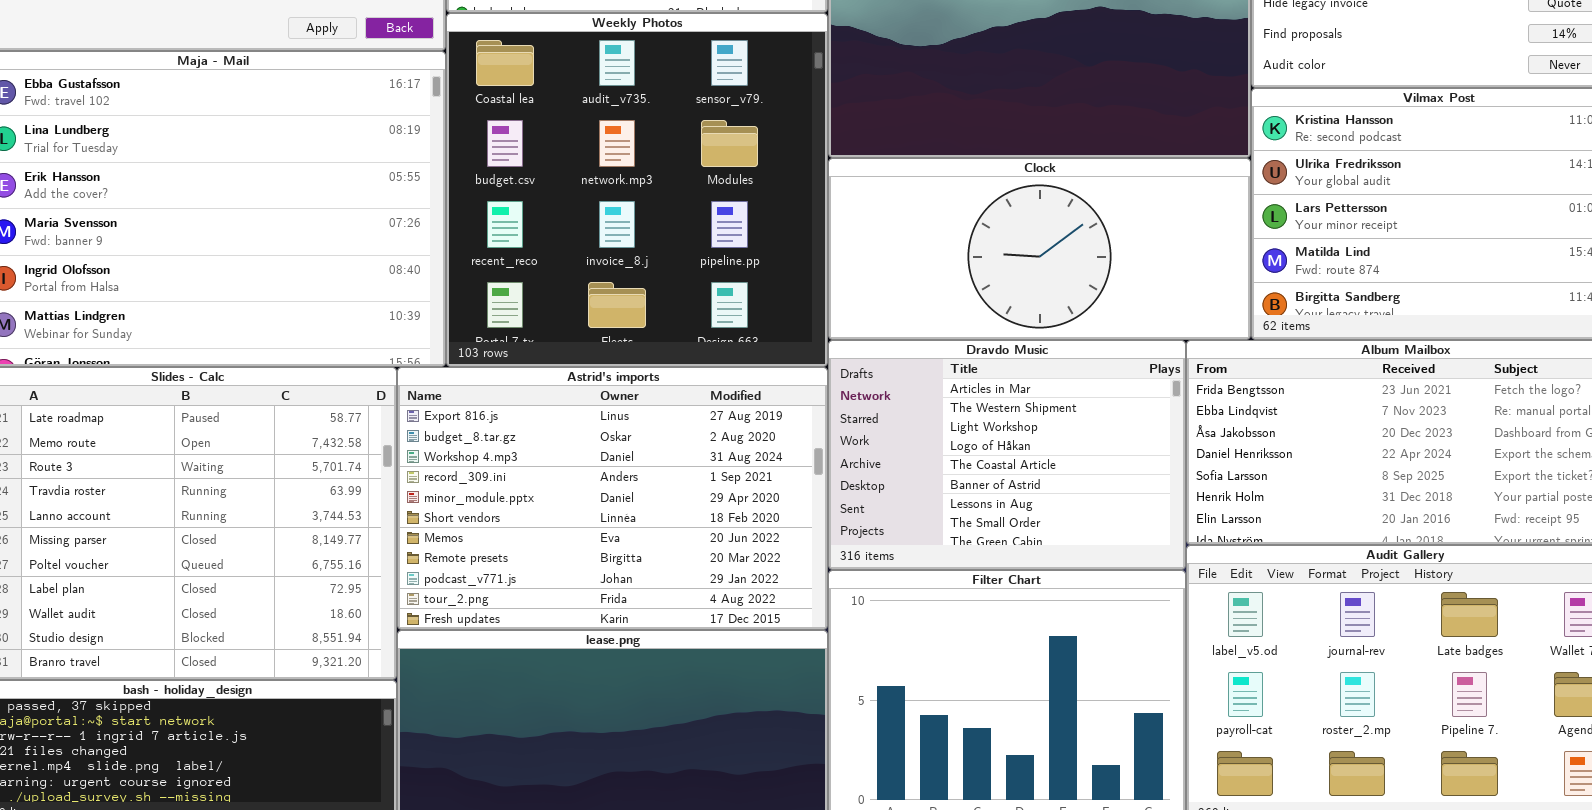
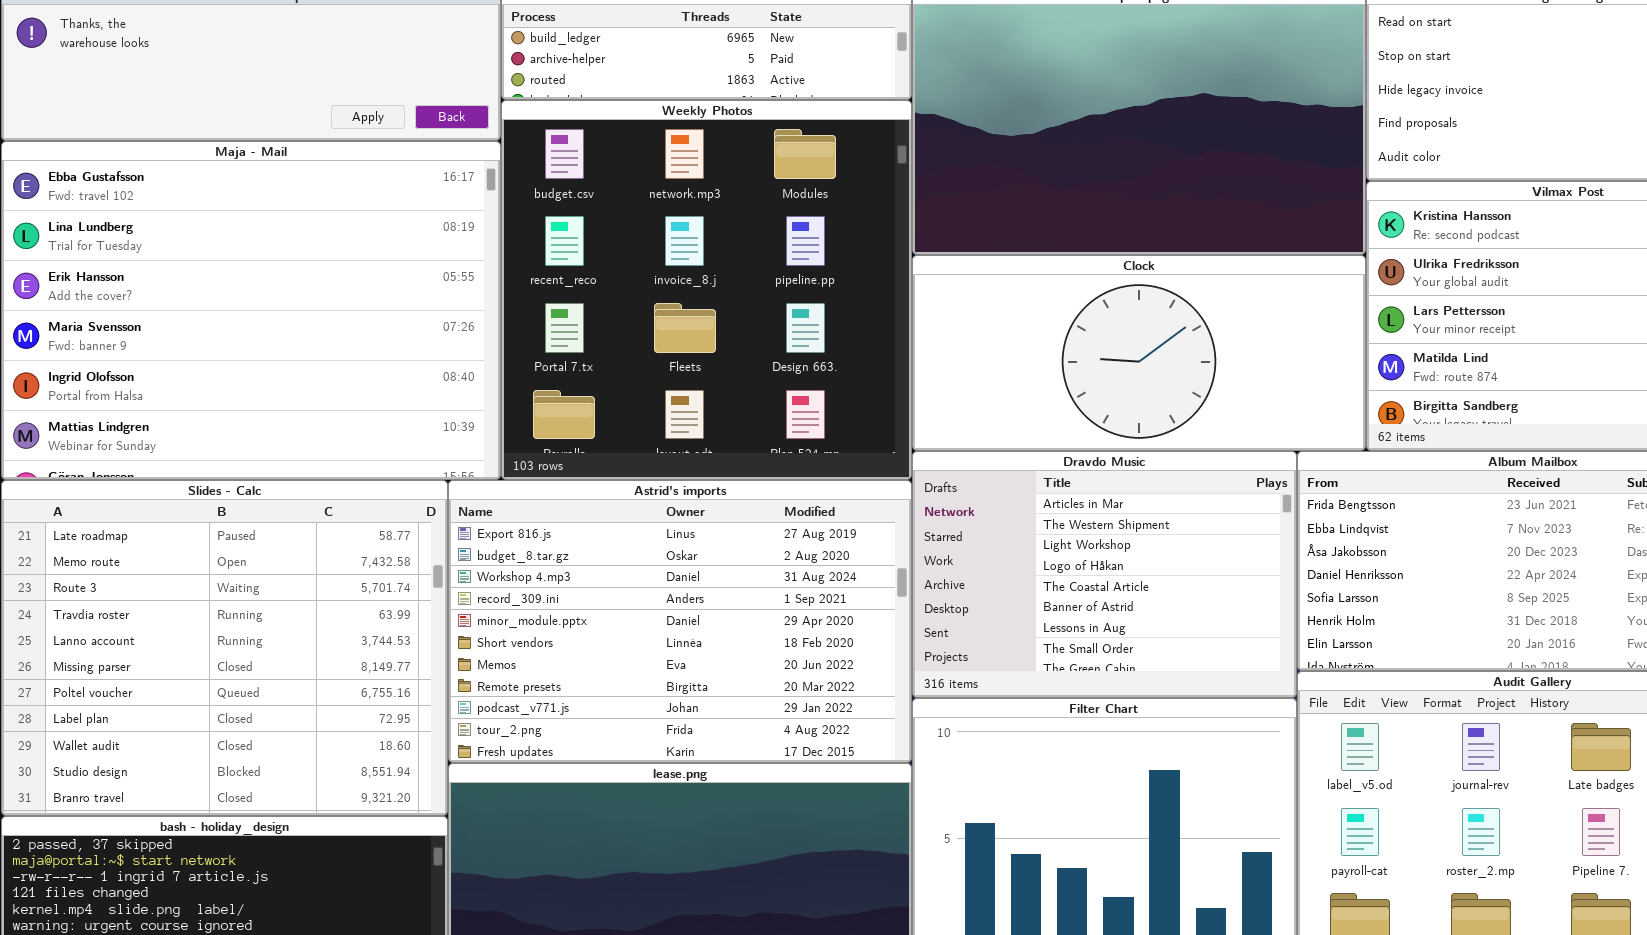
Weekly Photos: [446,13,828,367] -> [501,100,912,480], scrolled down 1 row

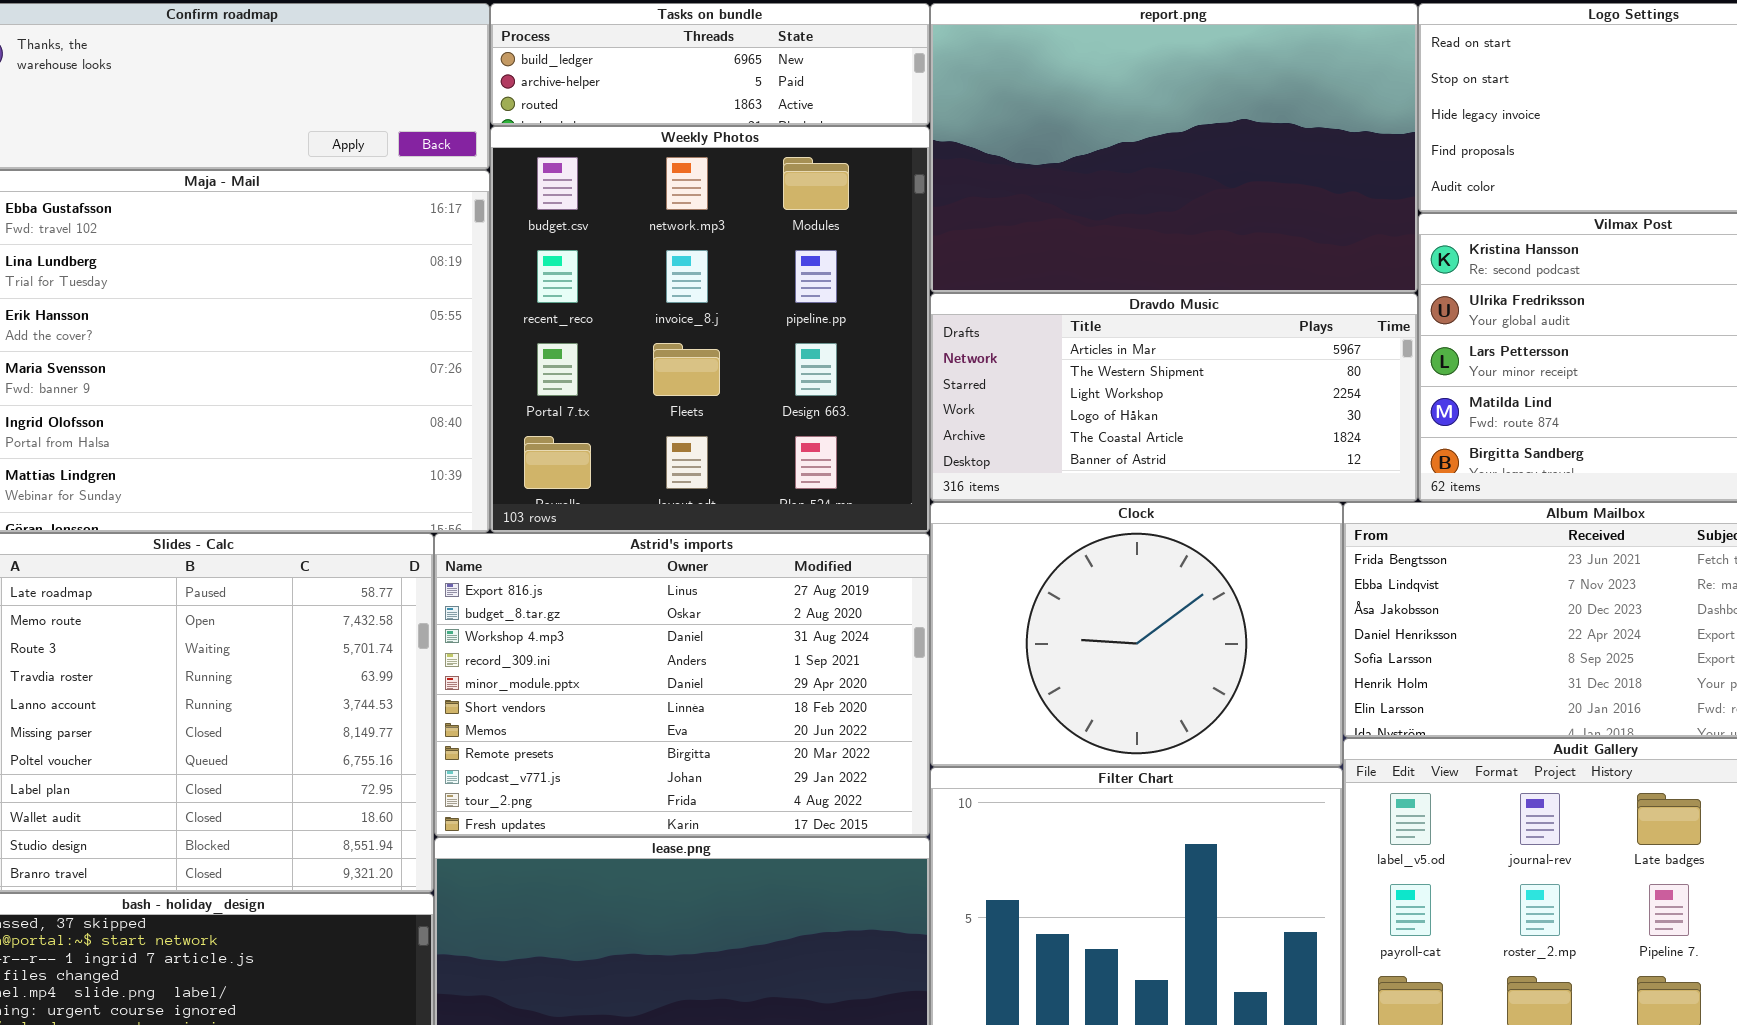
Clock: [912,255,1366,451] -> [930,502,1343,767], moved, resized
Dravdo Music: [912,451,1297,698] -> [930,293,1418,502], moved, resized

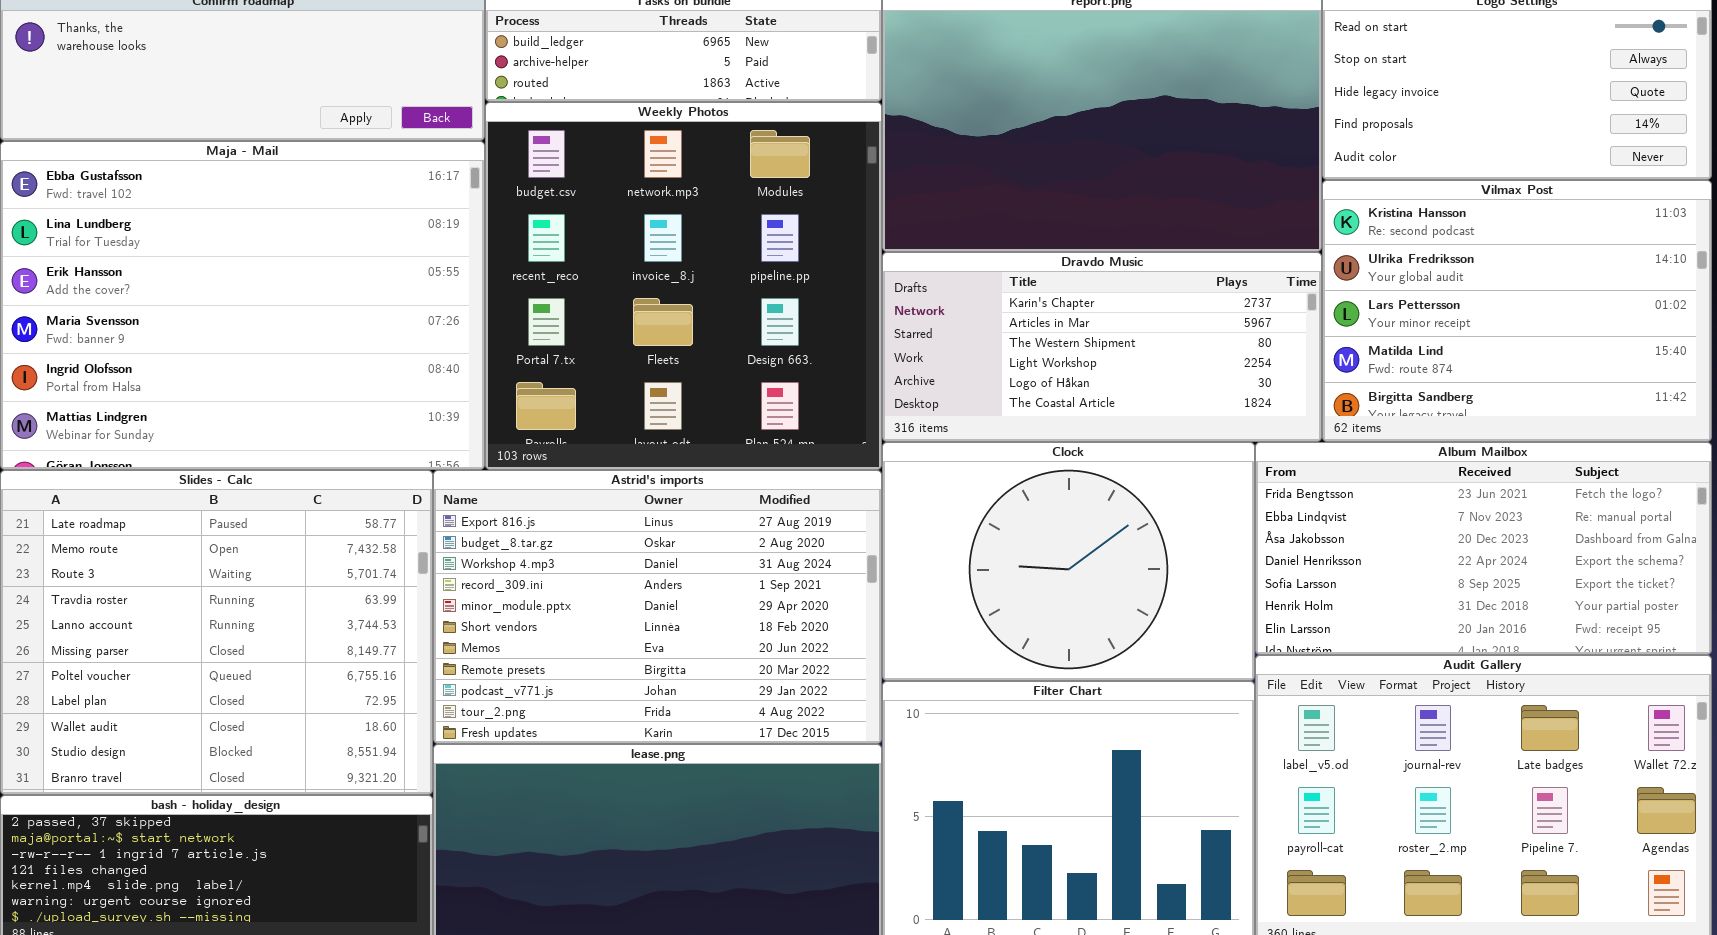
Dravdo Music: [930,293,1418,502] -> [882,252,1322,442], scrolled up 1 row

